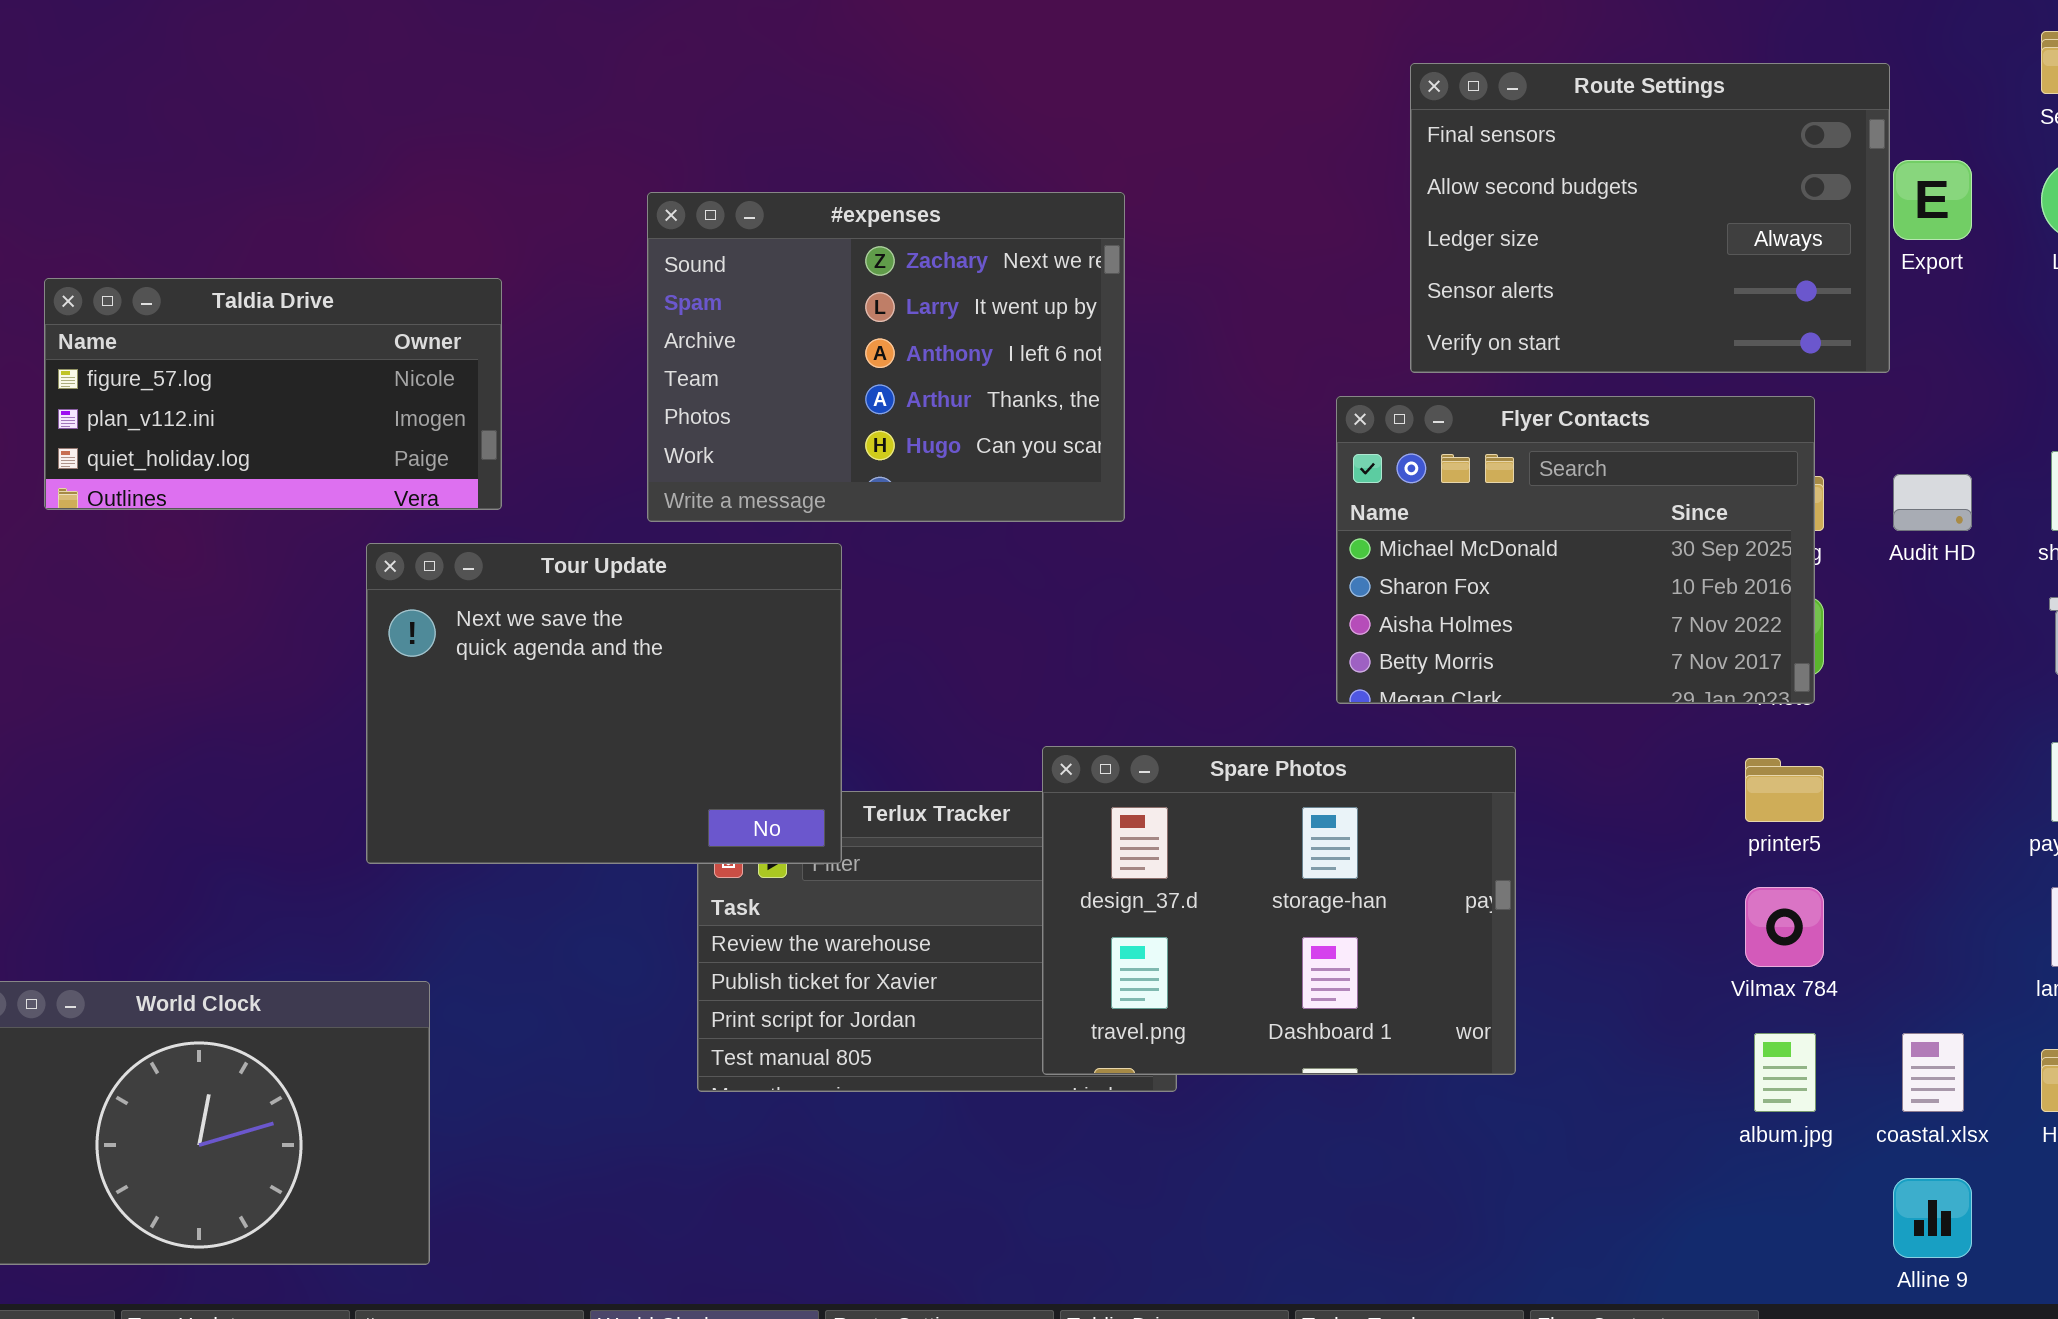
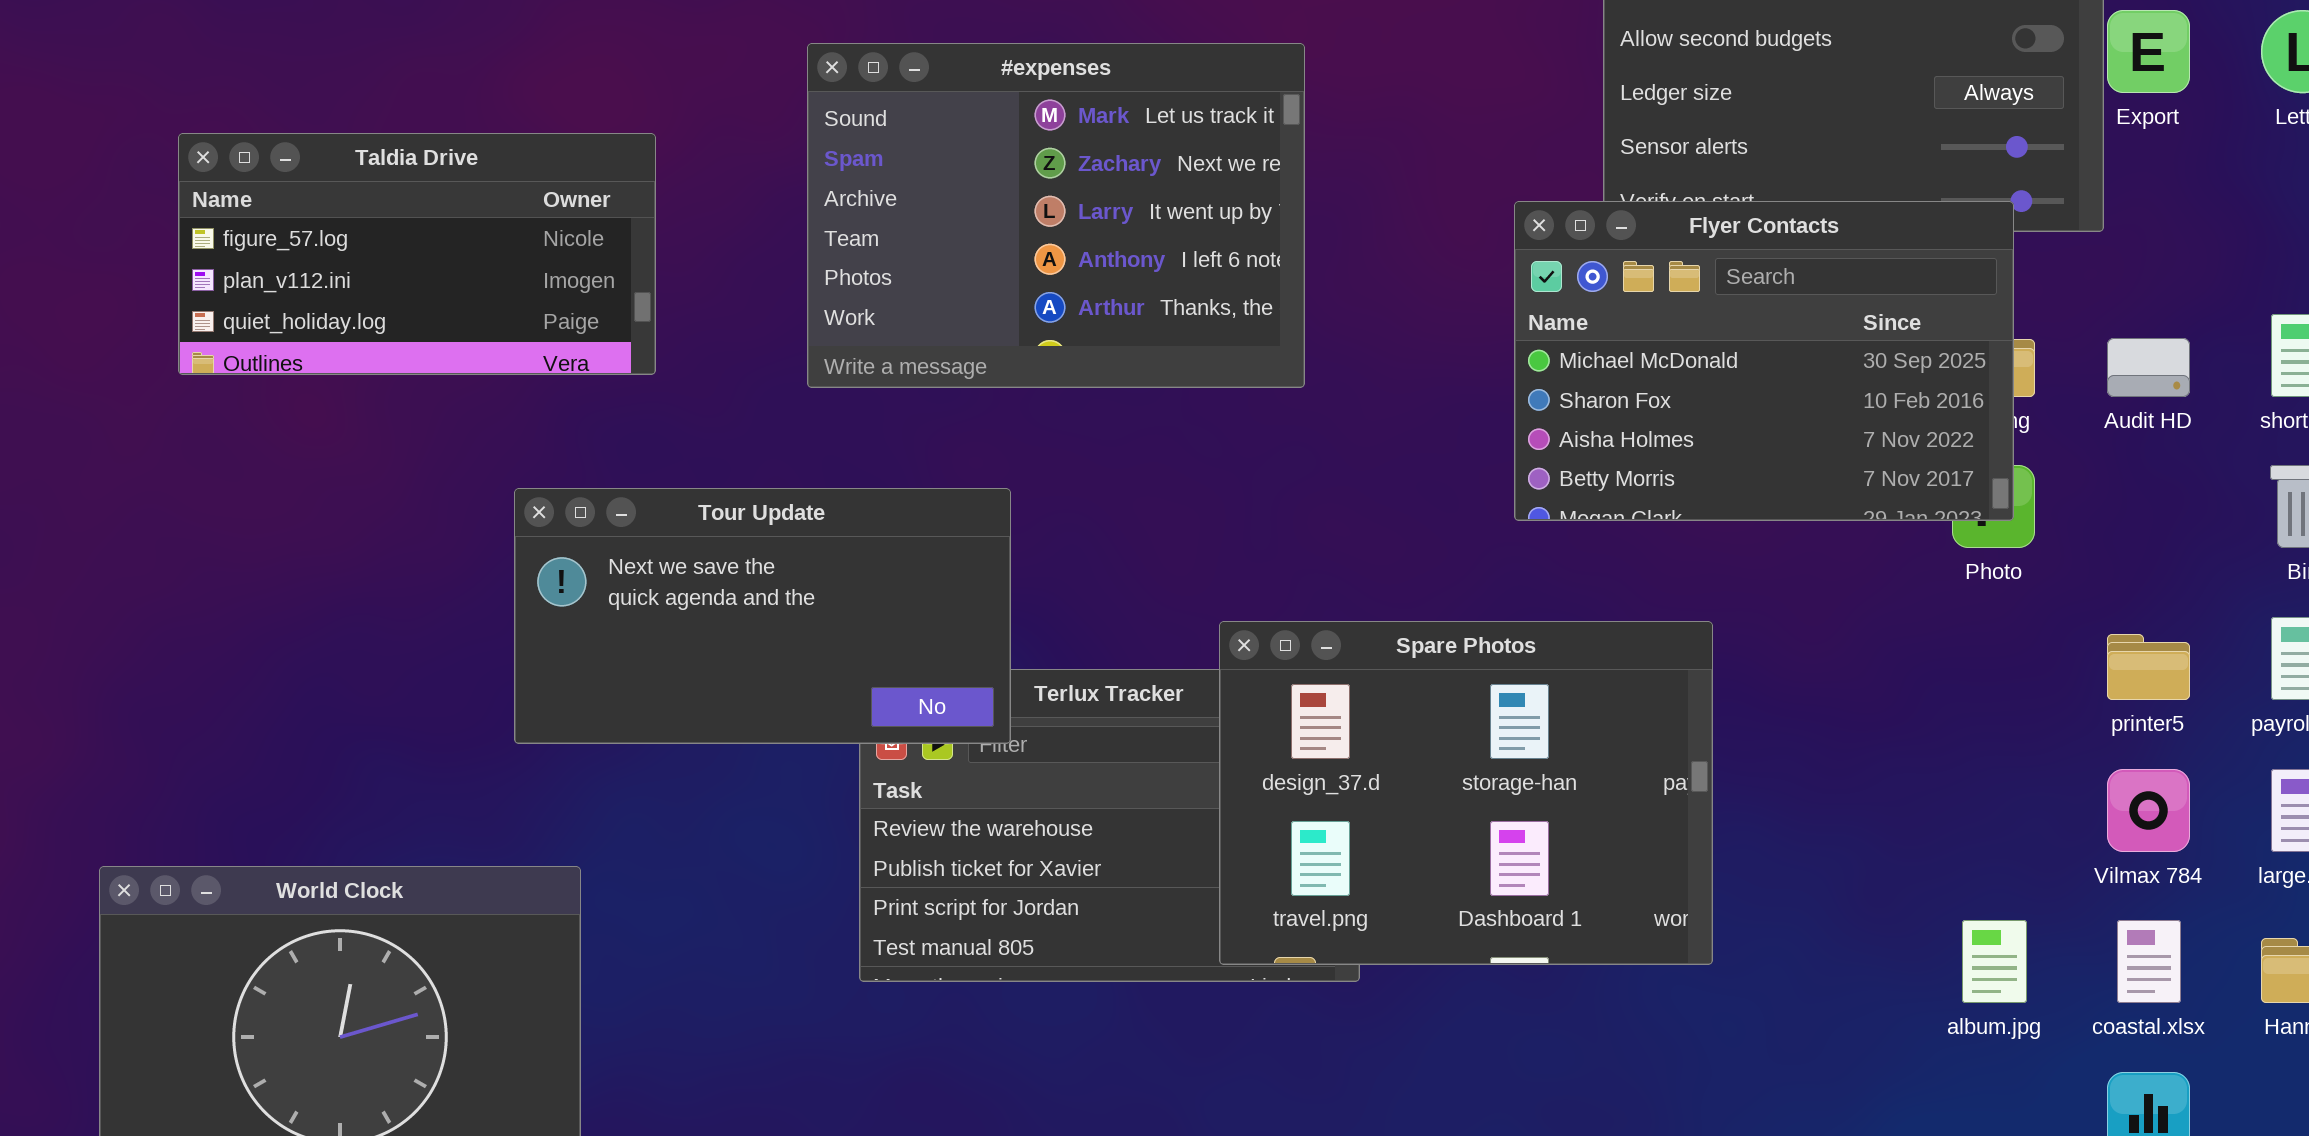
#expenses: [647,192,1125,522] -> [807,43,1305,388], scrolled up 1 row
Flyer Contacts: [1336,396,1815,704] -> [1514,201,2014,521], moved
Tour Update: [366,543,842,864] -> [514,488,1011,744], resized
printer5: [1745,758,1824,822] -> [2107,634,2190,700], moved
Vilmax 784: [1745,887,1824,967] -> [2107,769,2190,852], moved

